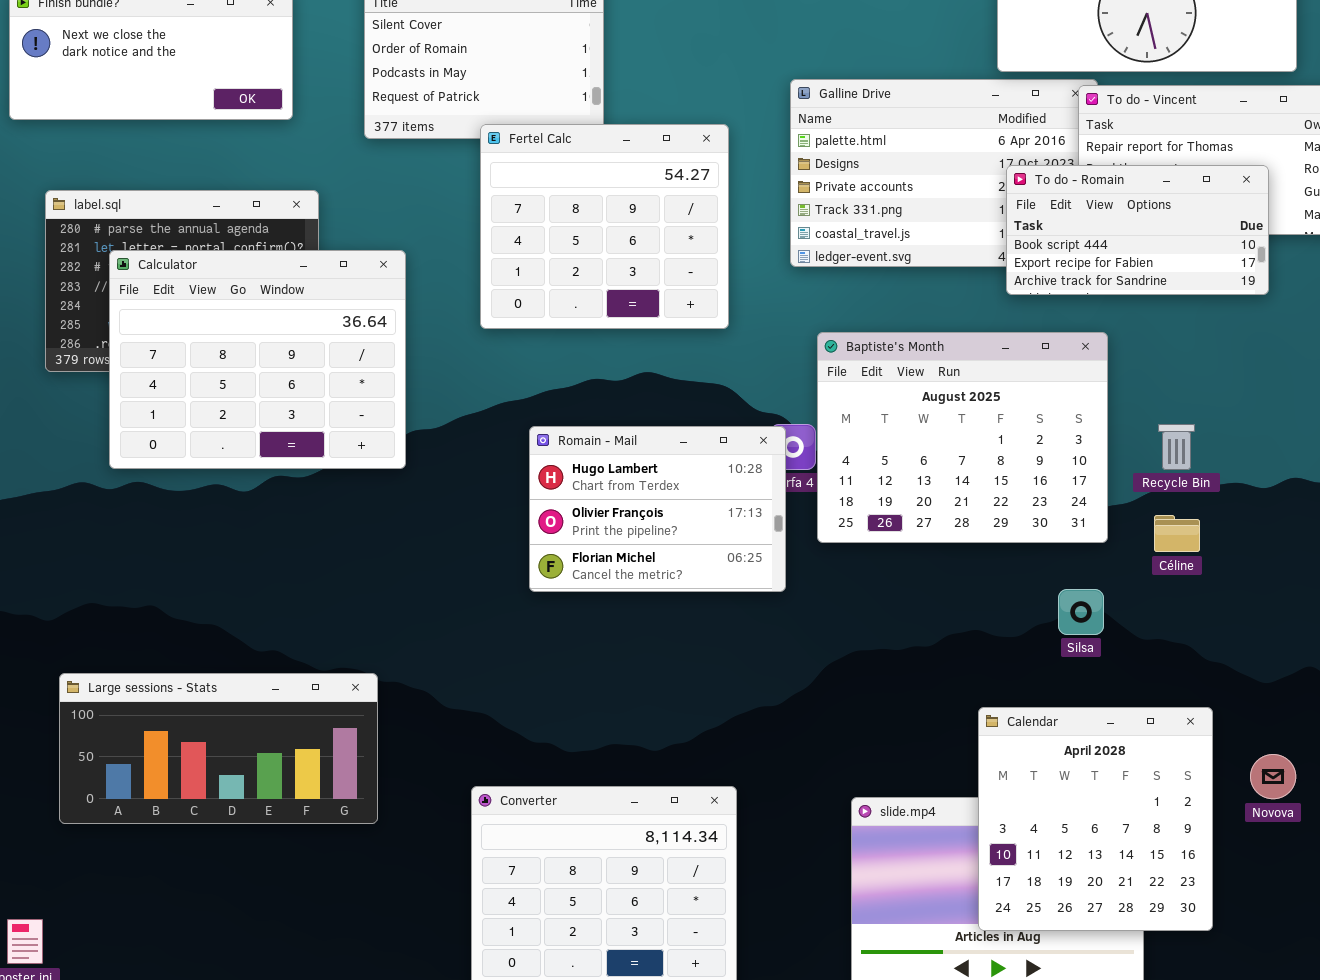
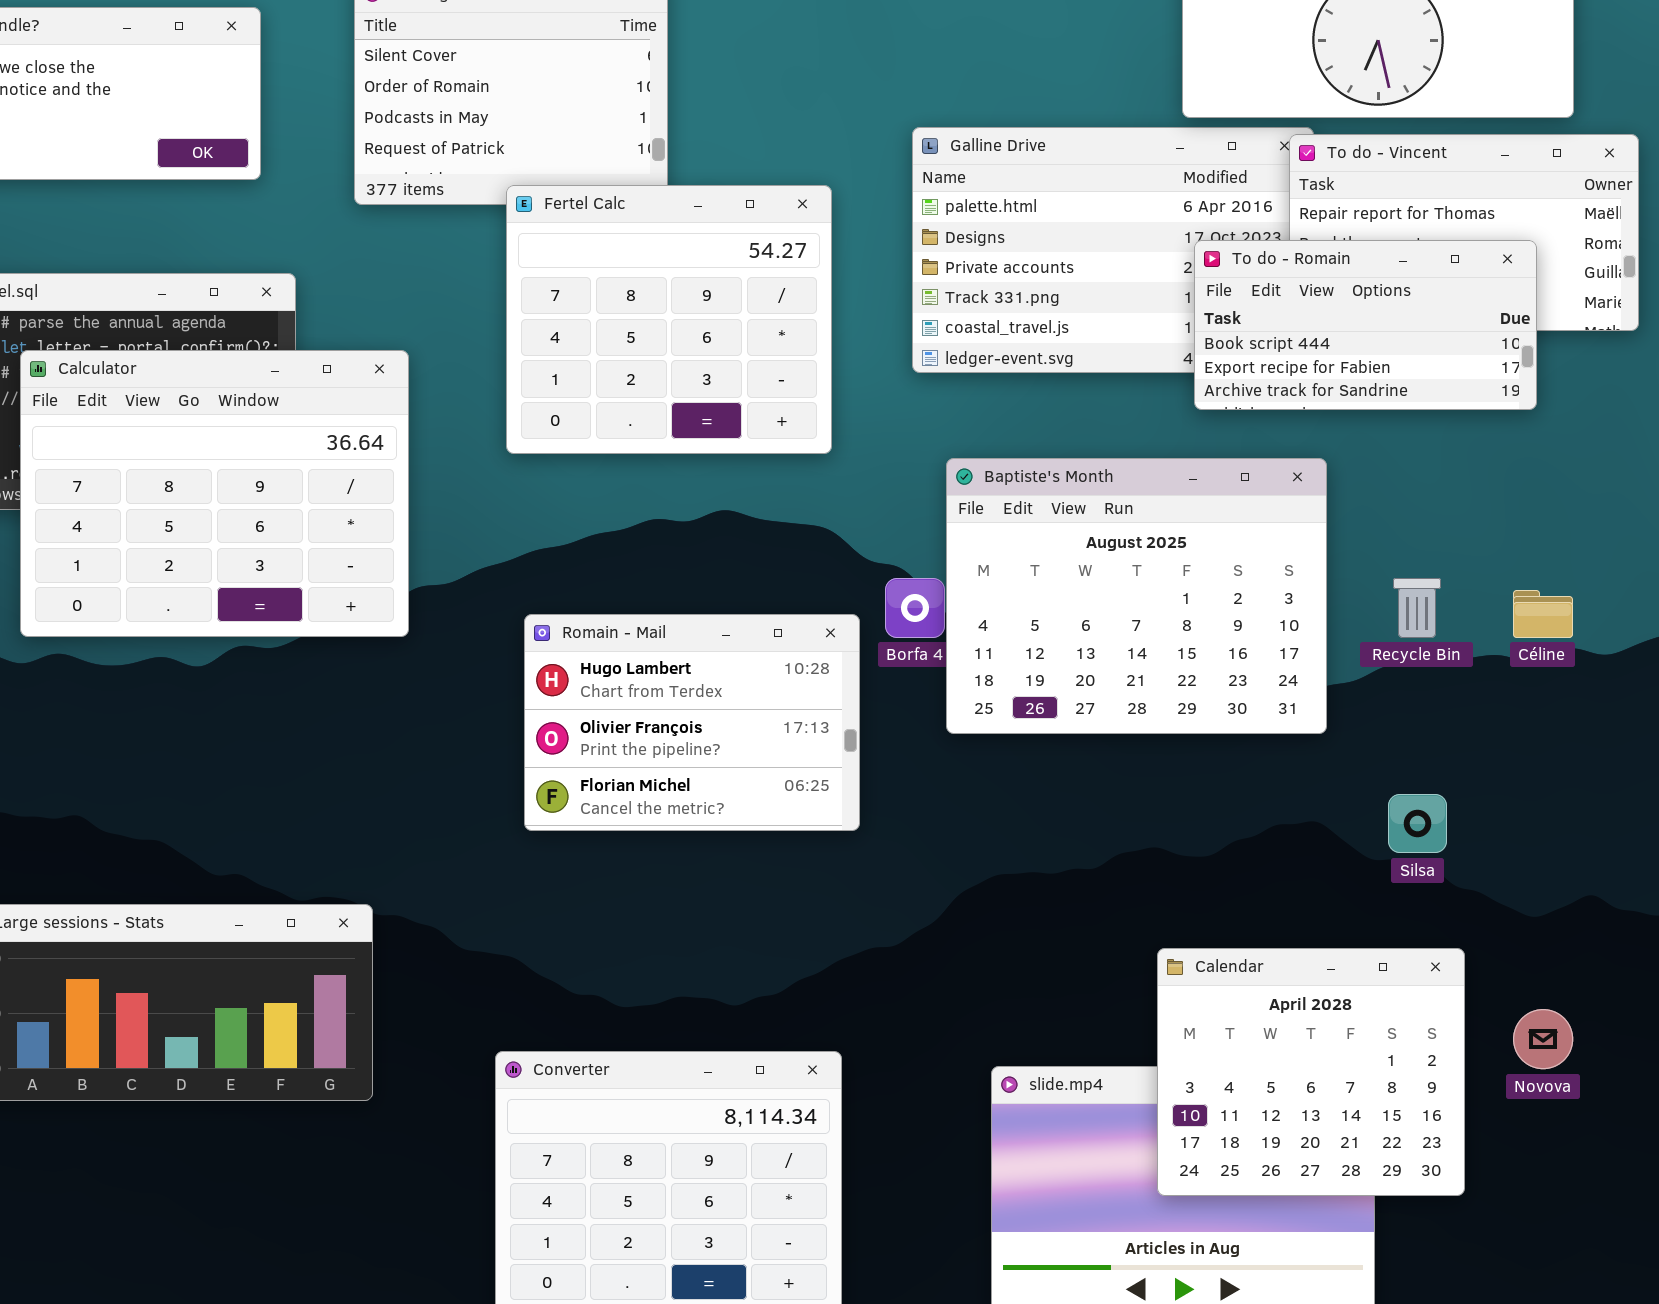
Romain - Mail: [529,426,786,592] -> [524,614,860,831], moved
Céline: [1154,515,1200,552] -> [1513,590,1573,638], moved
Silsa: [1058,589,1104,635] -> [1388,794,1447,853], moved
Calendar: [978,707,1213,931] -> [1157,948,1465,1196], resized

